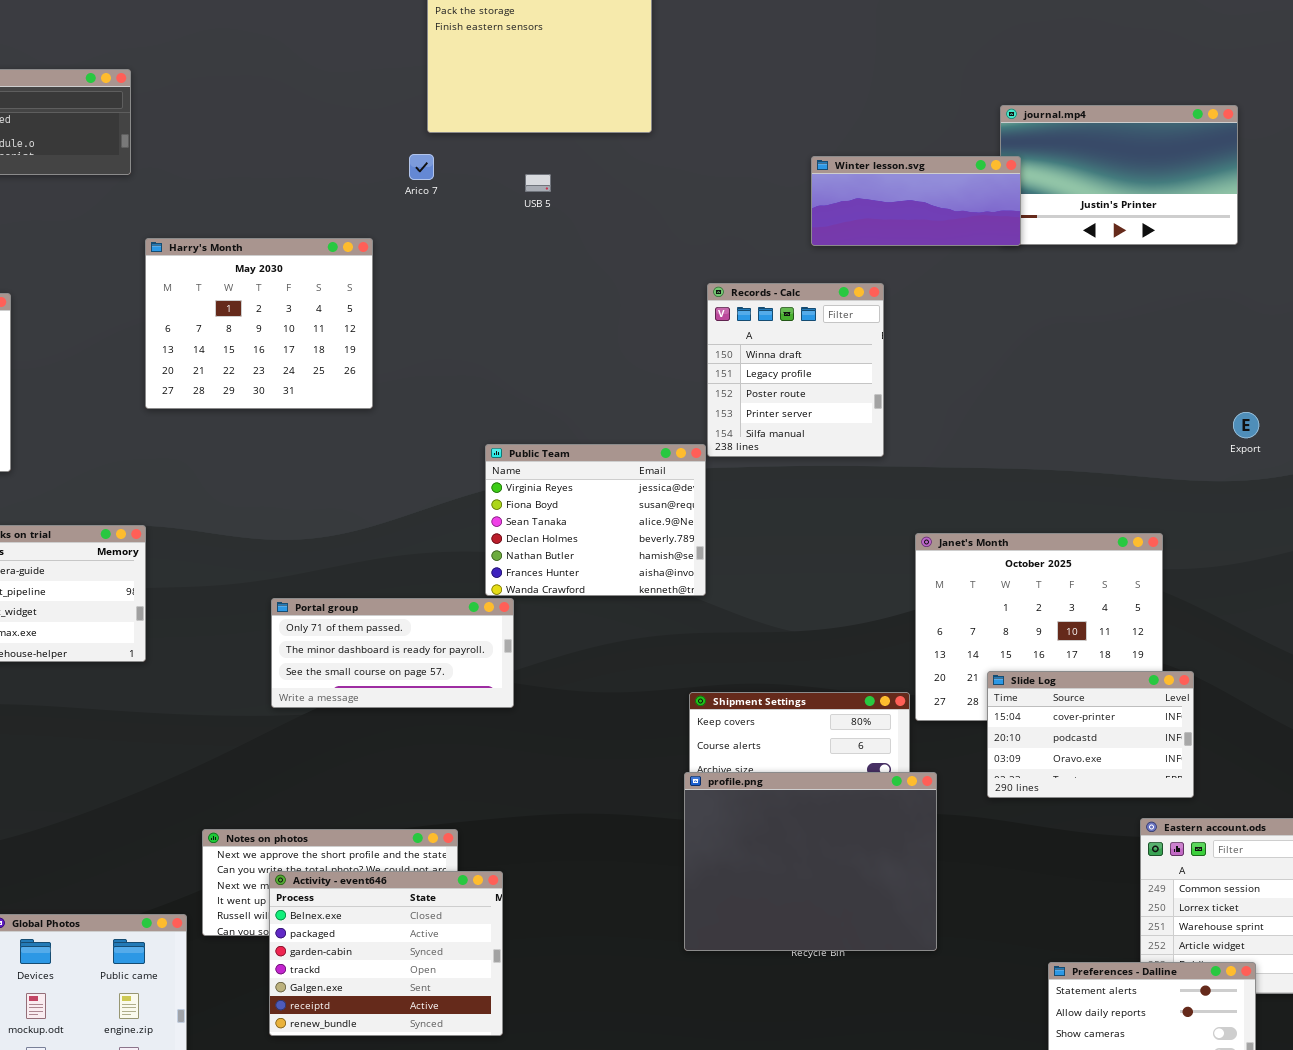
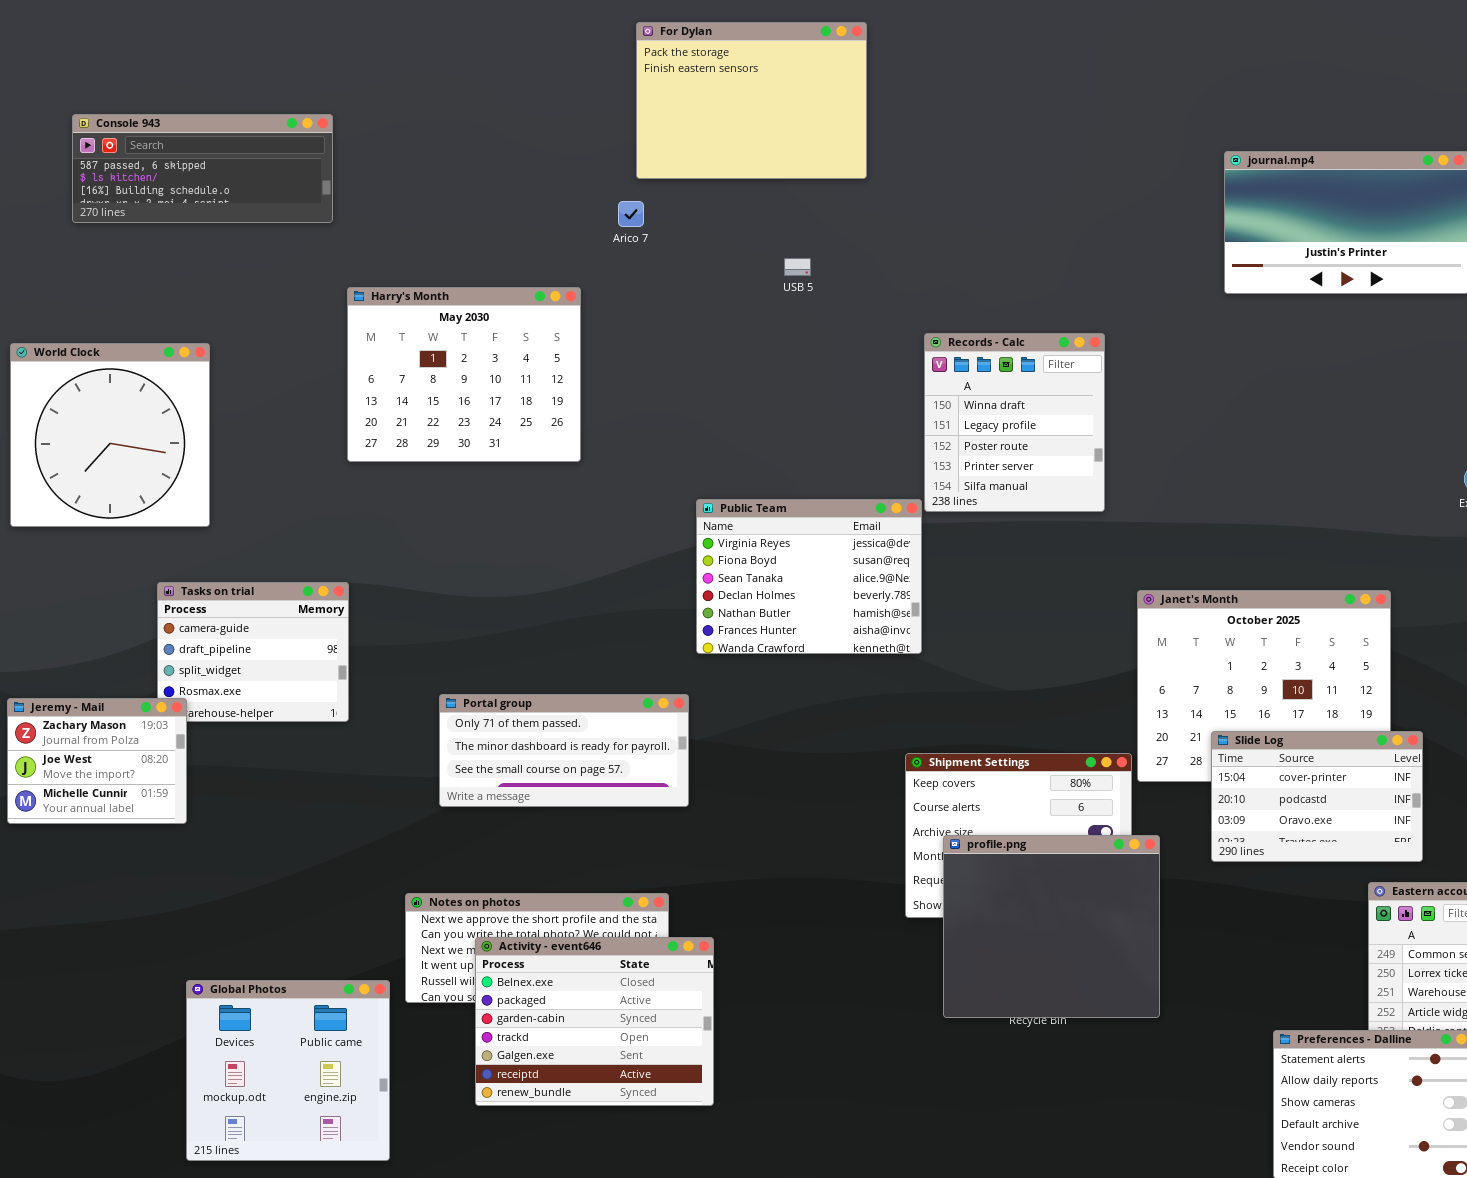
Winter lesson.svg: [811,156,1021,246] -> none, closed
USB 5: [525,174,551,192] -> [784,258,811,276], moved
Portal group: [271,598,514,708] -> [439,694,689,807], moved
profile.png: [684,772,937,951] -> [943,835,1160,1018], resized

